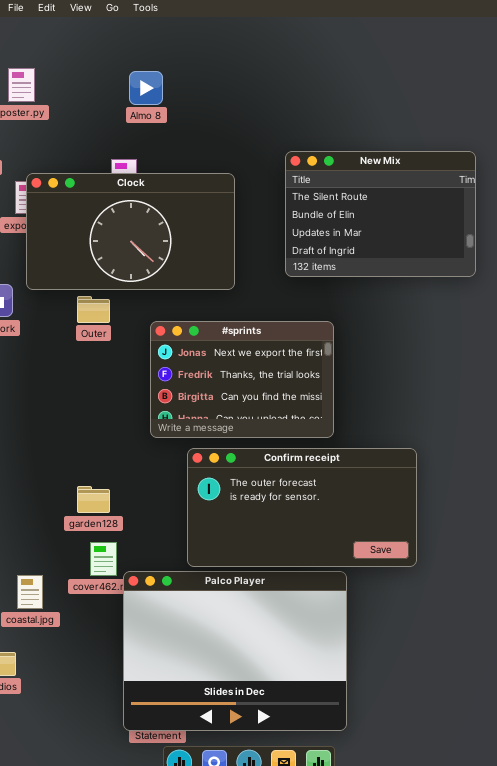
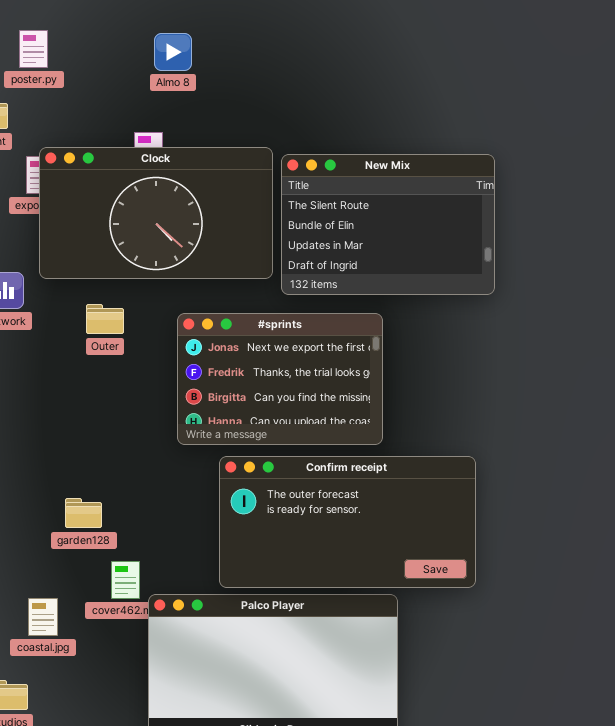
New Mix: [285,151,476,277] -> [281,154,495,295], moved
Outer: [77,296,110,323] -> [86,304,124,334], moved
garden128: [77,486,110,513] -> [65,498,102,528], moved

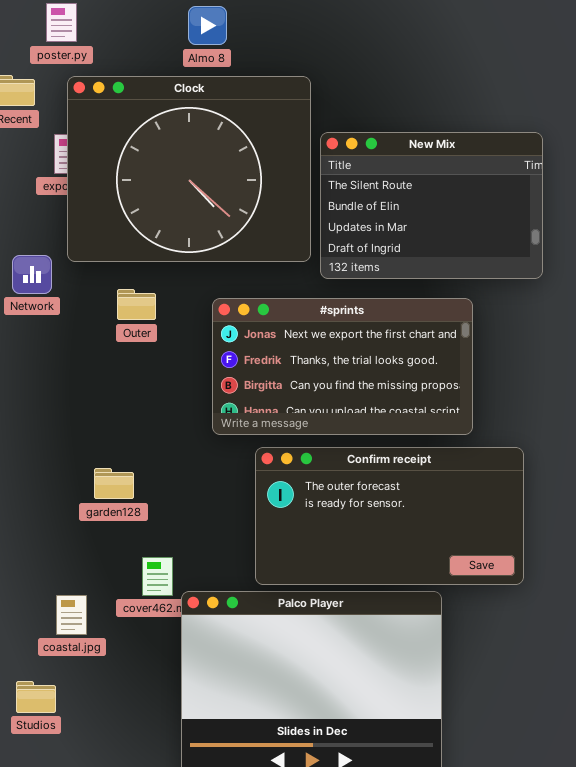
Clock: [39,147,273,279] -> [67,76,311,262], resized
#sprints: [177,313,383,445] -> [212,298,473,435], resized
garden128: [65,498,102,528] -> [94,468,134,499], moved

